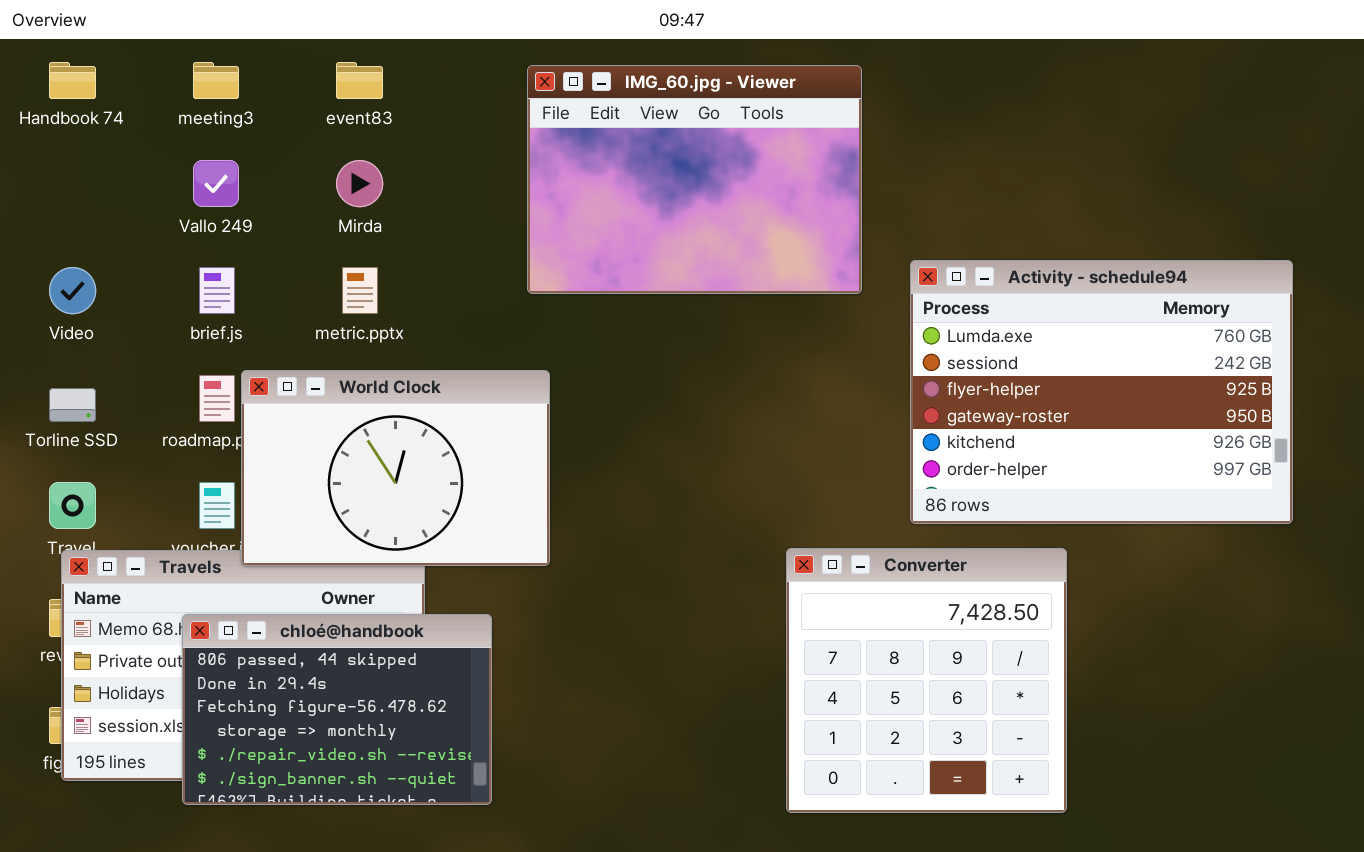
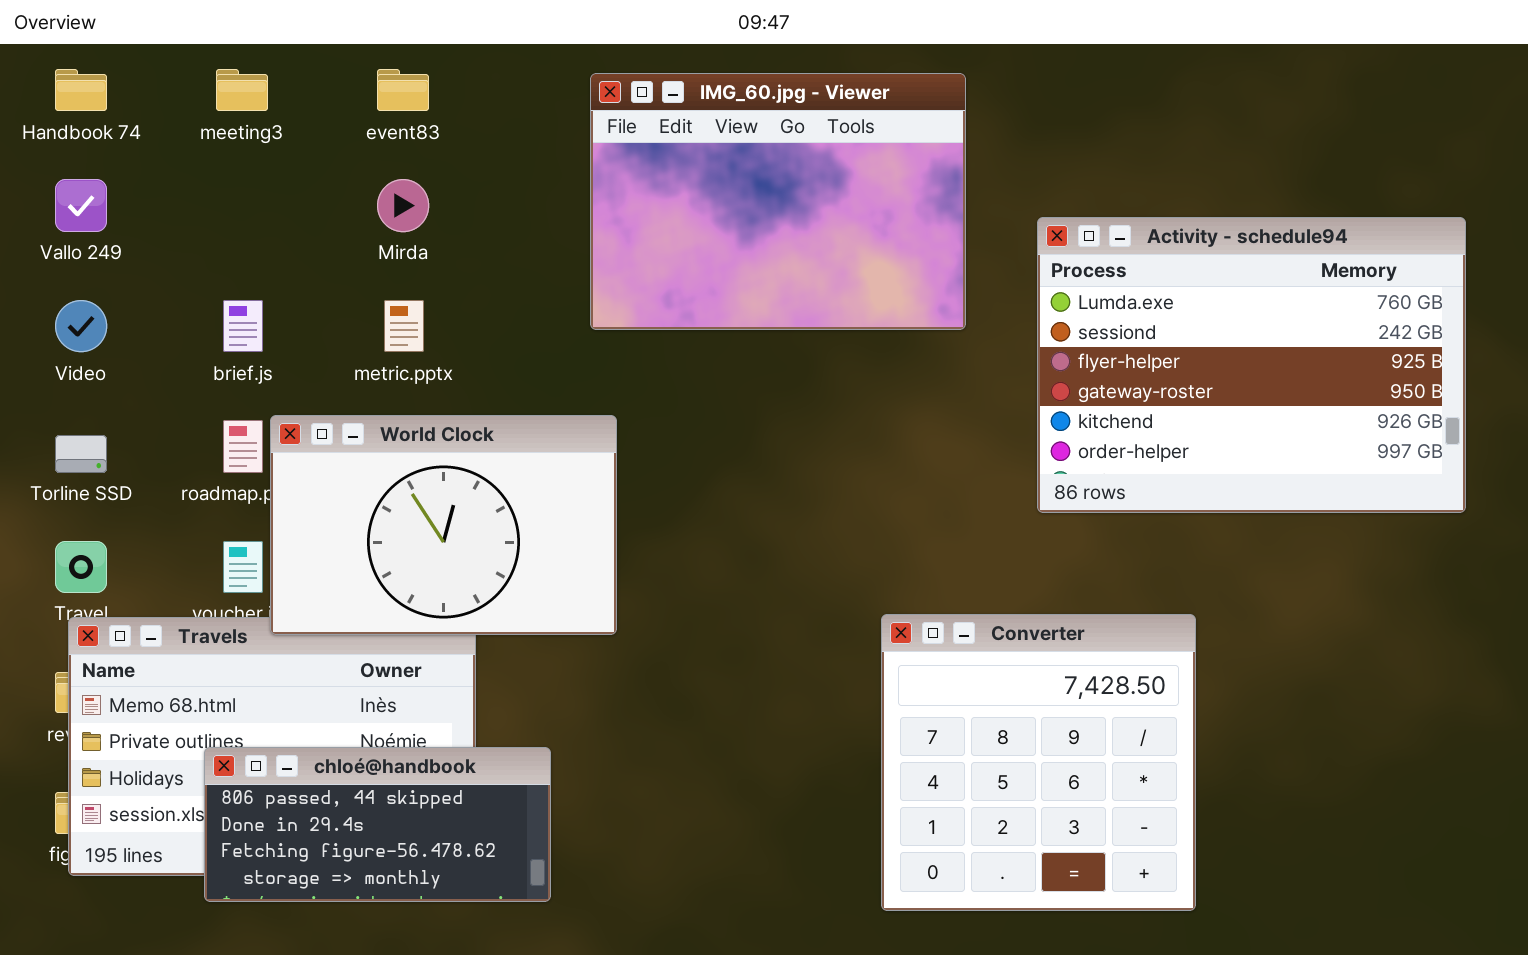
Vallo 249: [193,160,239,207] -> [55,179,107,232], moved
Activity - schedule94: [910,260,1293,524] -> [1037,217,1466,513], moved
chloé@handbook: [182,614,492,805] -> [204,747,551,902], resized

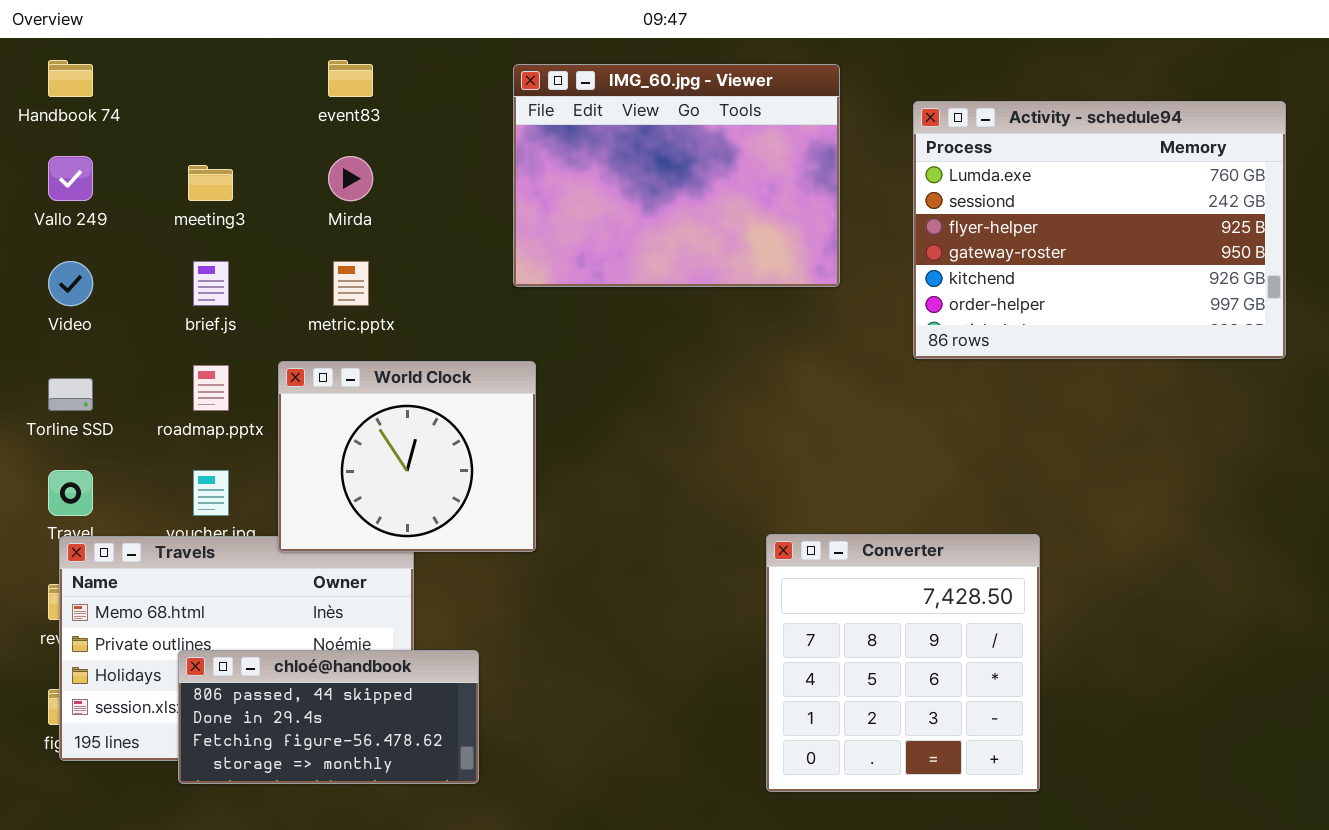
meeting3: [216,69,268,111] -> [188,165,233,201], moved
Activity - schedule94: [1037,217,1466,513] -> [913,101,1286,359], moved
World Clock: [270,415,617,635] -> [278,361,536,552], resized

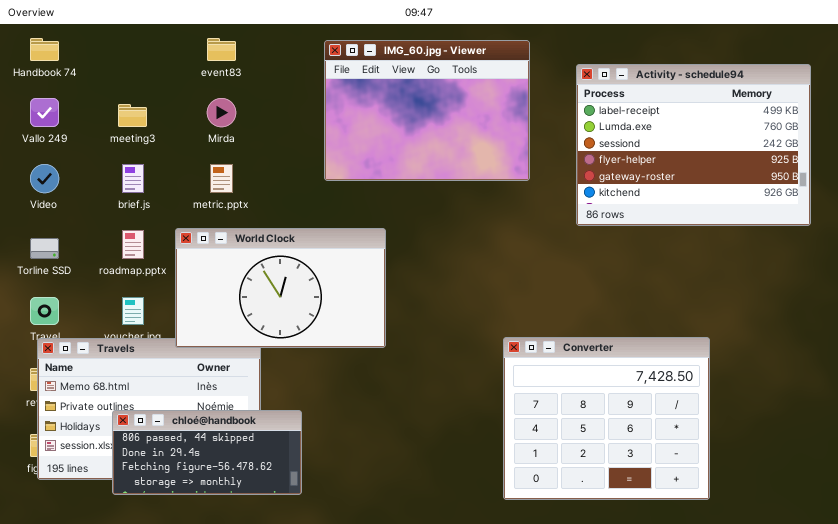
Activity - schedule94: [913,101,1286,359] -> [576,64,811,226], scrolled up 1 row
World Clock: [278,361,536,552] -> [175,228,386,348], resized
Converter: [766,534,1040,792] -> [503,337,710,500], moved, resized

